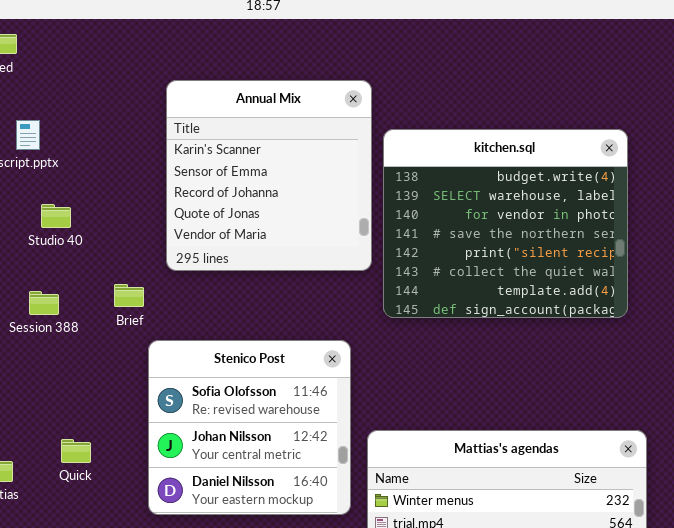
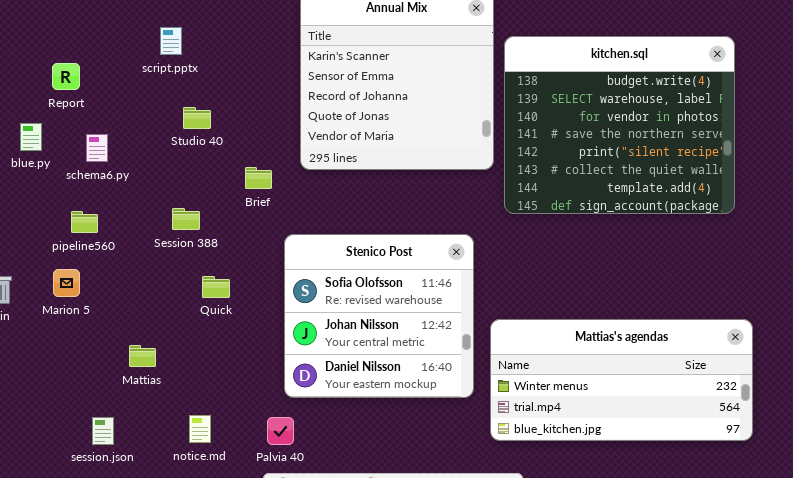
Brief: [114,284,144,307] -> [245,167,272,189], moved
Session 388: [29,291,59,315] -> [172,208,200,230], moved
Quick: [61,439,91,463] -> [202,276,230,298], moved

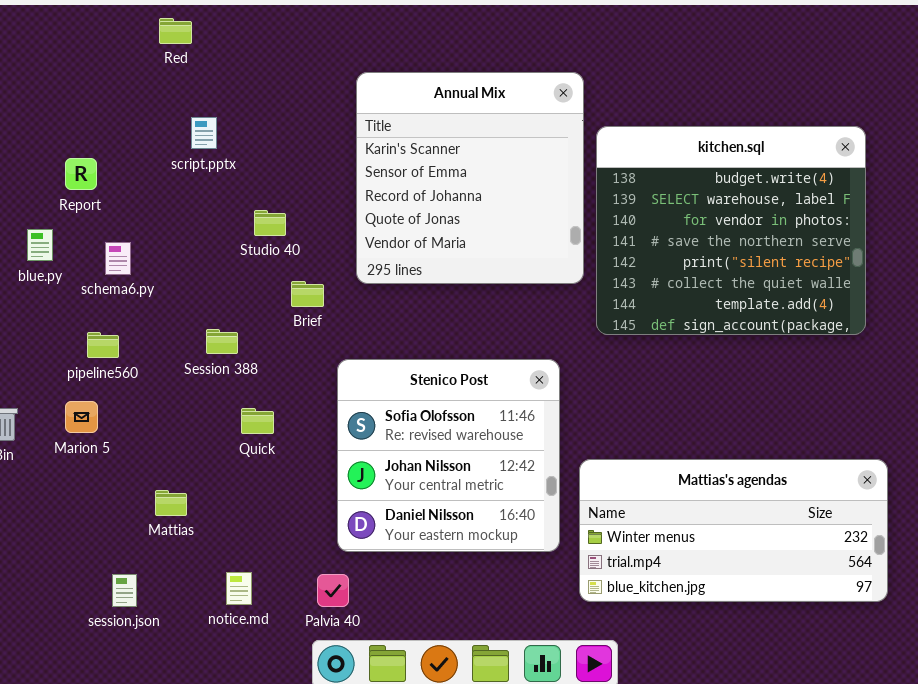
Studio 40: [183,107,211,129] -> [254,210,286,236], moved

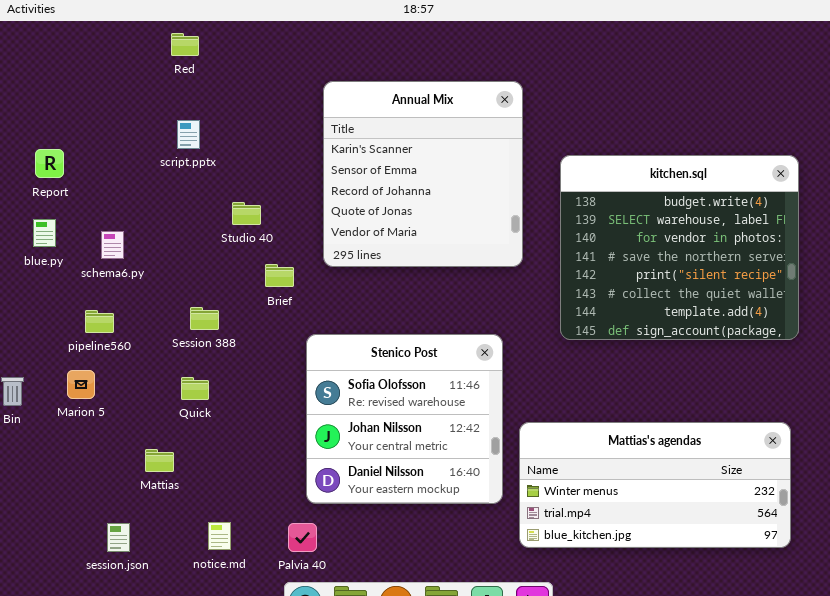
Red: [159,18,192,44] -> [171,33,199,56], moved
kitchen.sql: [596,126,866,335] -> [560,155,799,340], moved
Report: [65,158,97,190] -> [35,149,64,178], moved
Quick: [241,408,274,434] -> [181,377,209,400], moved

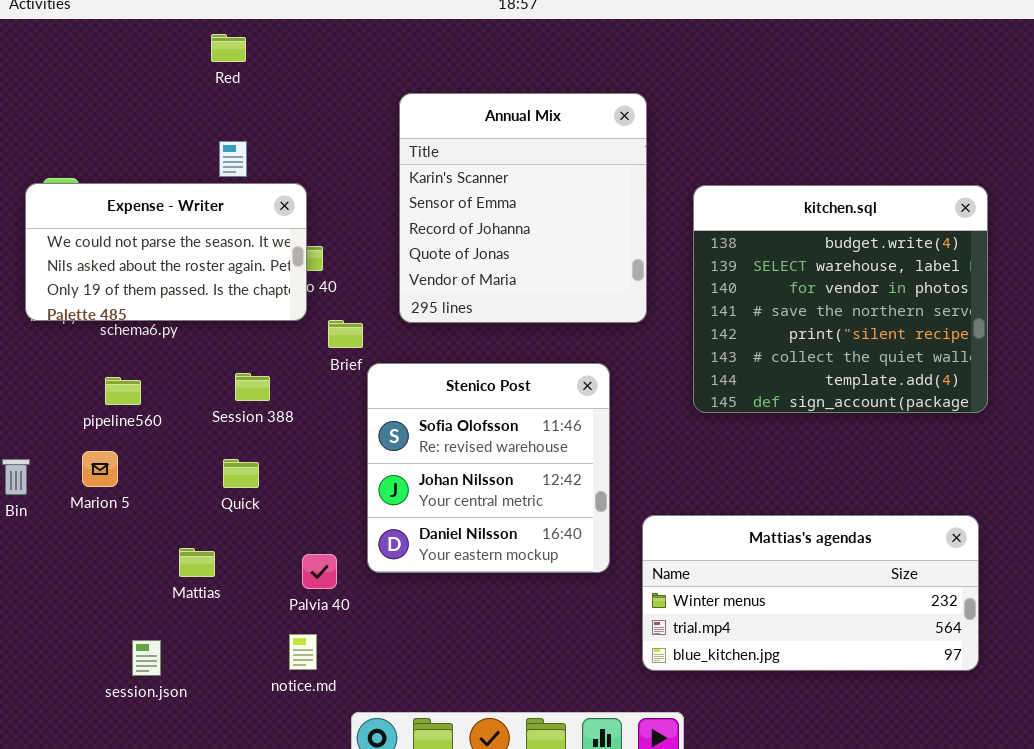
Expense - Writer: none -> [25,183,307,321], opened
Stenico Post: [306,334,503,504] -> [367,363,610,573], moved
notice.md: [208,522,231,550] -> [289,634,317,670], moved
Palvia 40: [288,523,317,552] -> [302,554,337,589], moved

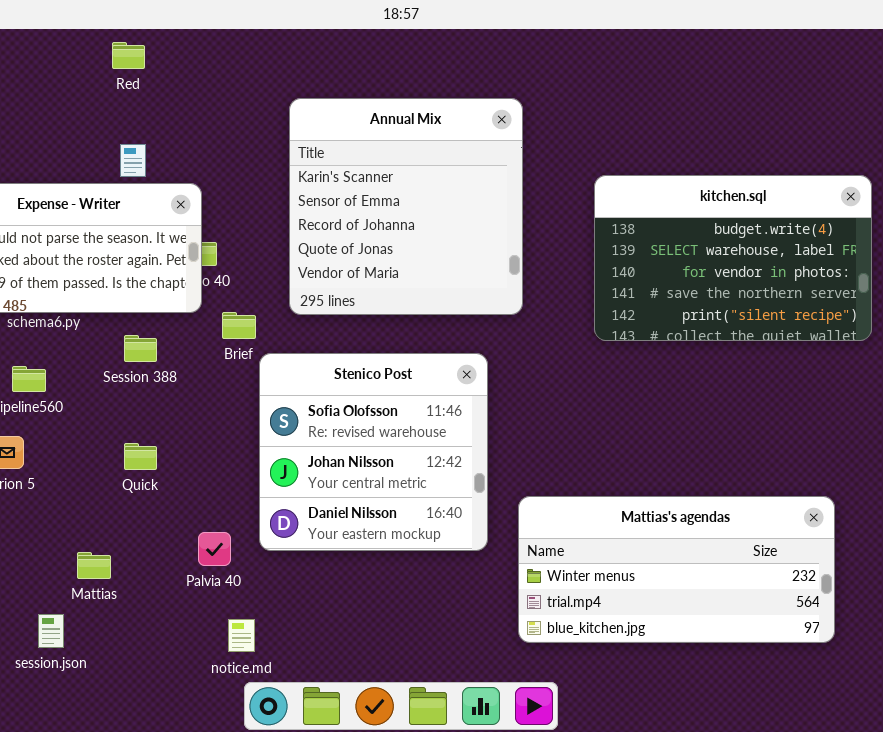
kitchen.sql: [693,185,988,413] -> [594,175,872,341], moved, resized
Session 388: [235,373,270,401] -> [124,335,157,362], moved
Mattias: [179,548,215,577] -> [77,552,111,579], moved
notice.md: [289,634,317,670] -> [228,619,255,652], moved

